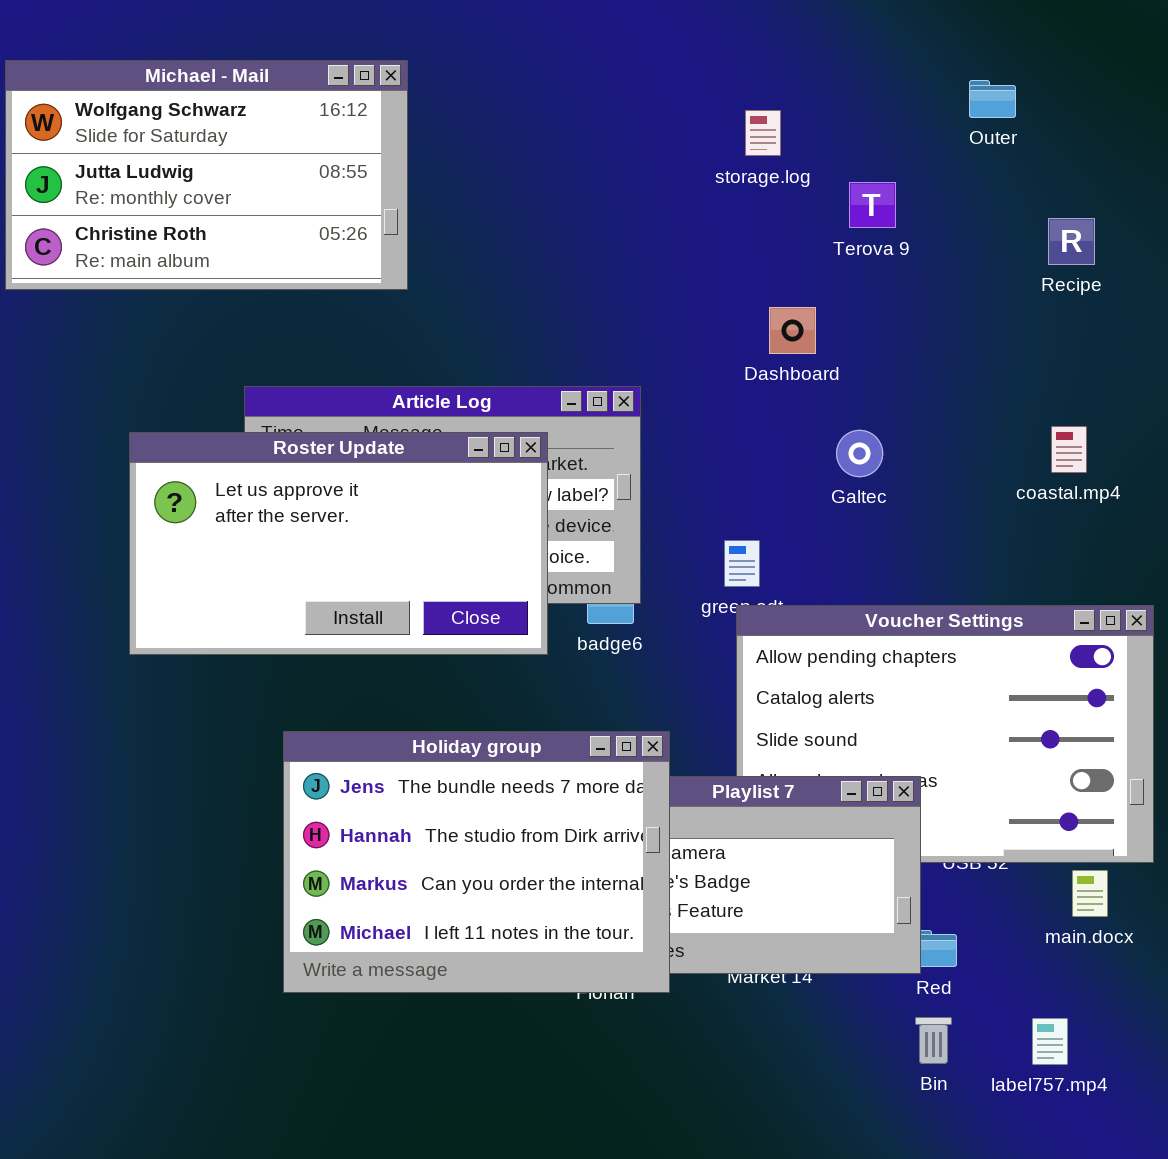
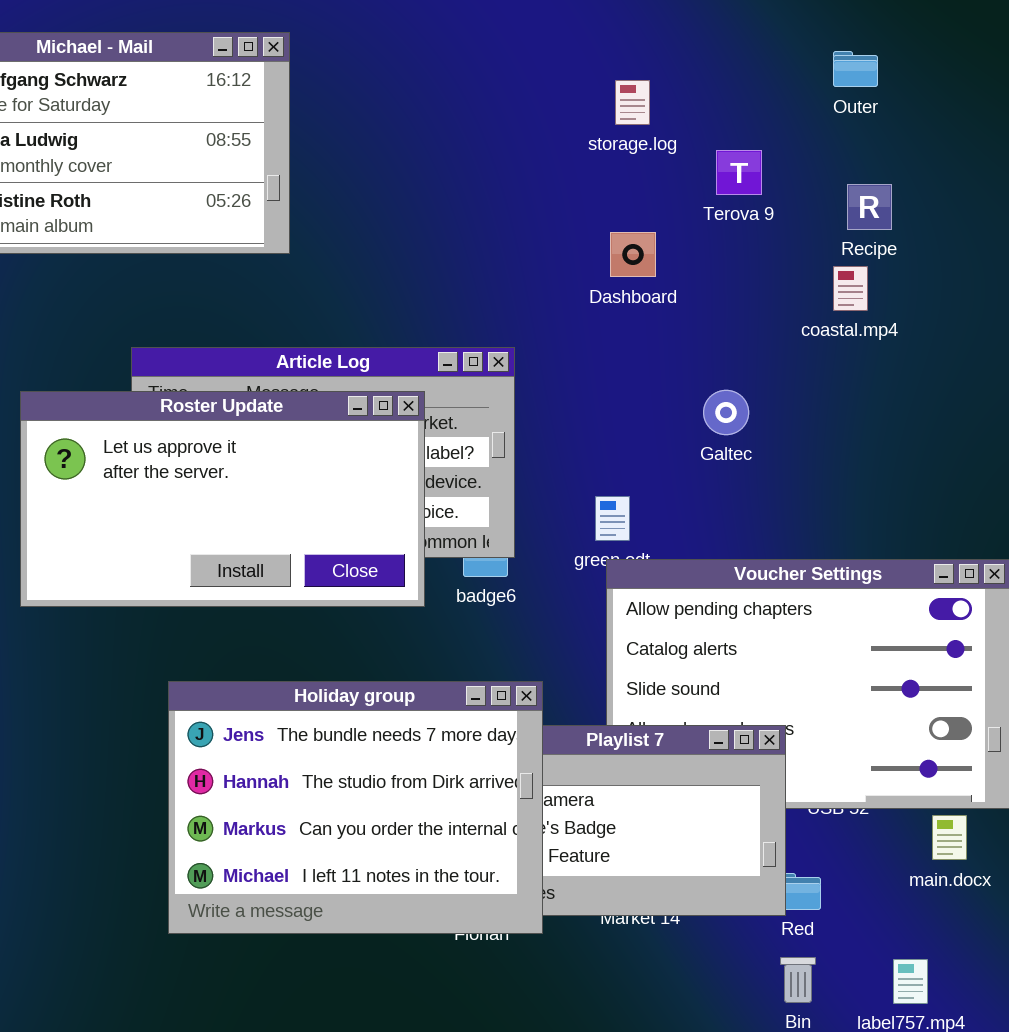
Recipe: [1048,218,1095,265] -> [847,184,892,230], moved
Dashboard: [769,307,816,354] -> [610,232,656,277], moved
coastal.mp4: [1051,426,1087,473] -> [833,266,868,311], moved

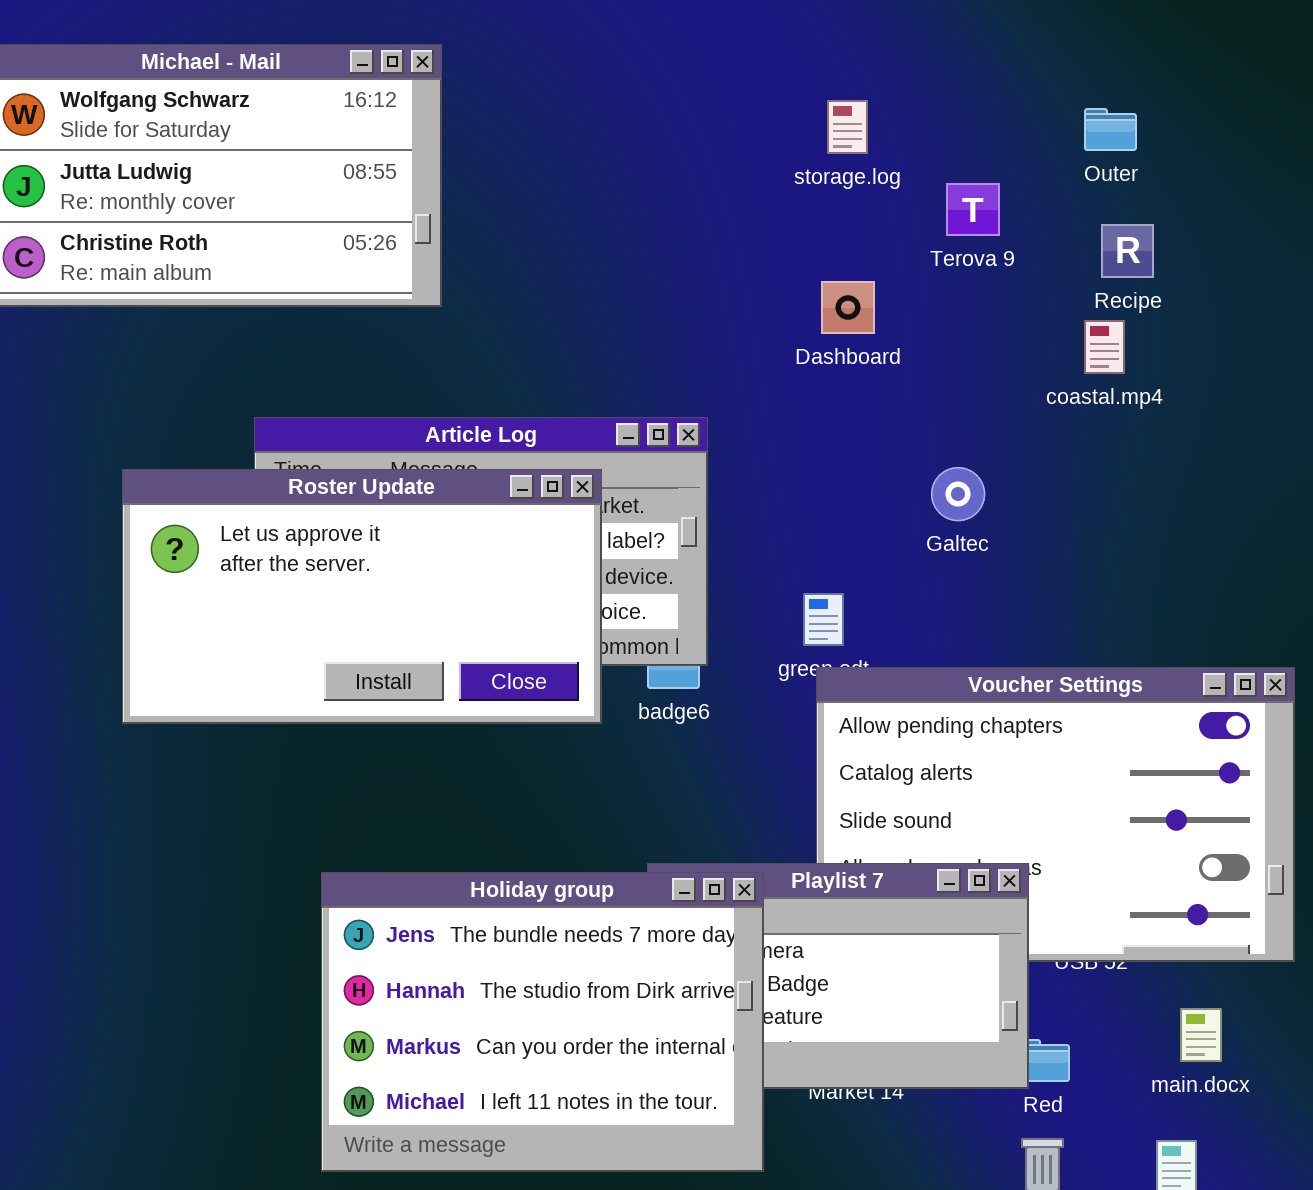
Outer: [833,51,878,87] -> [1084,108,1137,151], moved
Holiday group: [168,681,543,934] -> [321,872,764,1172], moved
main.docx: [932,815,967,860] -> [1180,1008,1222,1062], moved

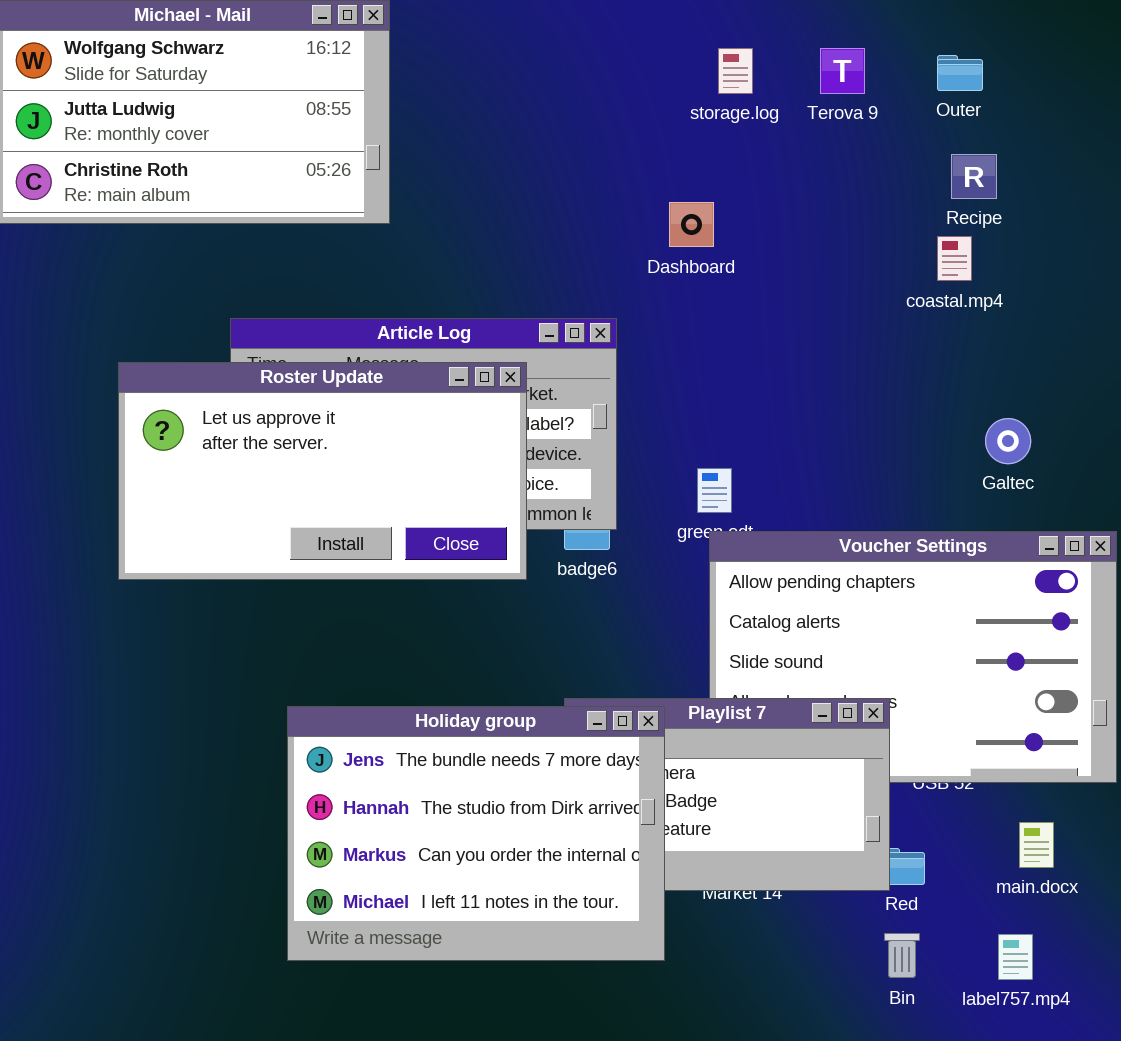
Terova 9: [946,183,1000,236] -> [820,48,865,94], moved
Dashboard: [821,281,875,334] -> [669,202,714,247], moved
Galtec: [931,467,985,521] -> [985,418,1031,464], moved

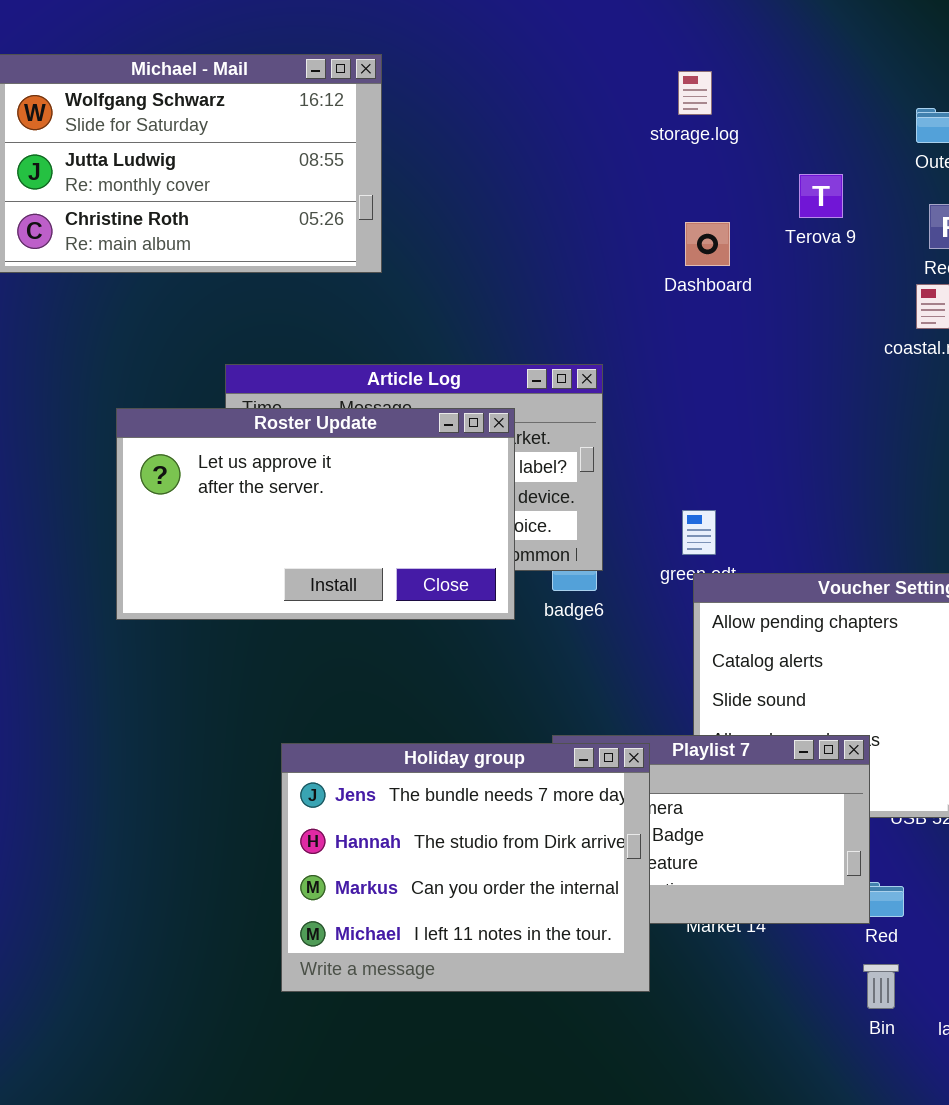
storage.log: [718,48,753,94] -> [678,71,712,115], moved
Terova 9: [820,48,865,94] -> [799,174,843,218], moved
Dashboard: [669,202,714,247] -> [685,222,730,266], moved

